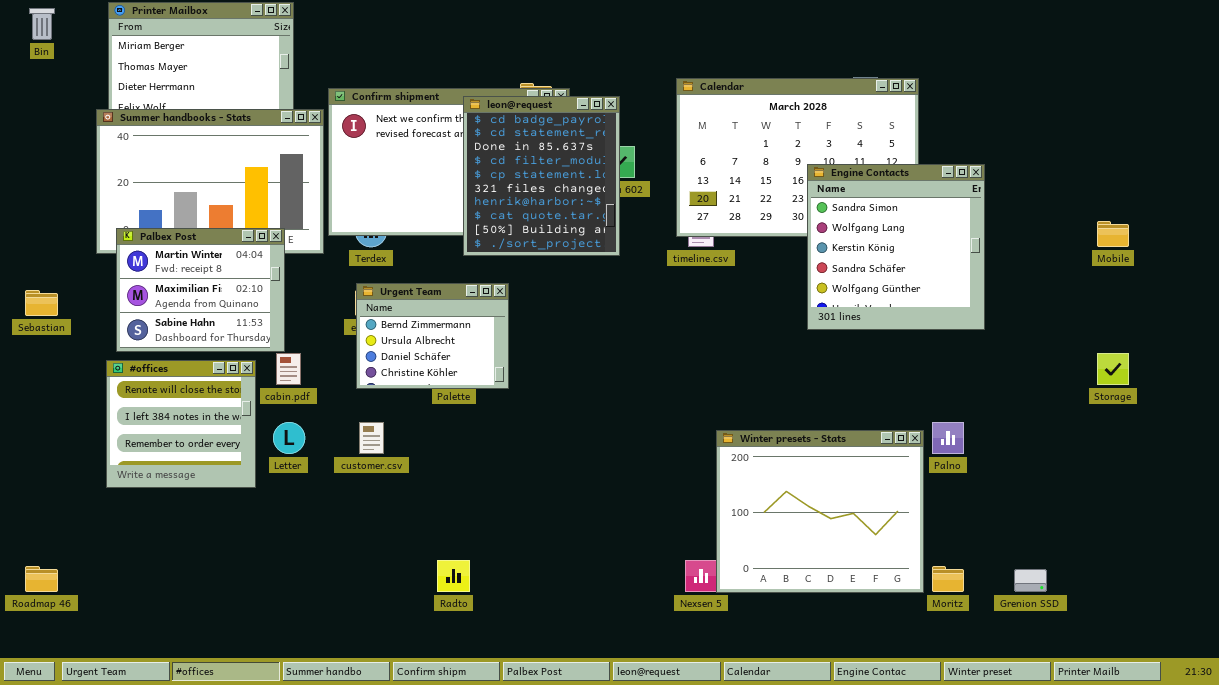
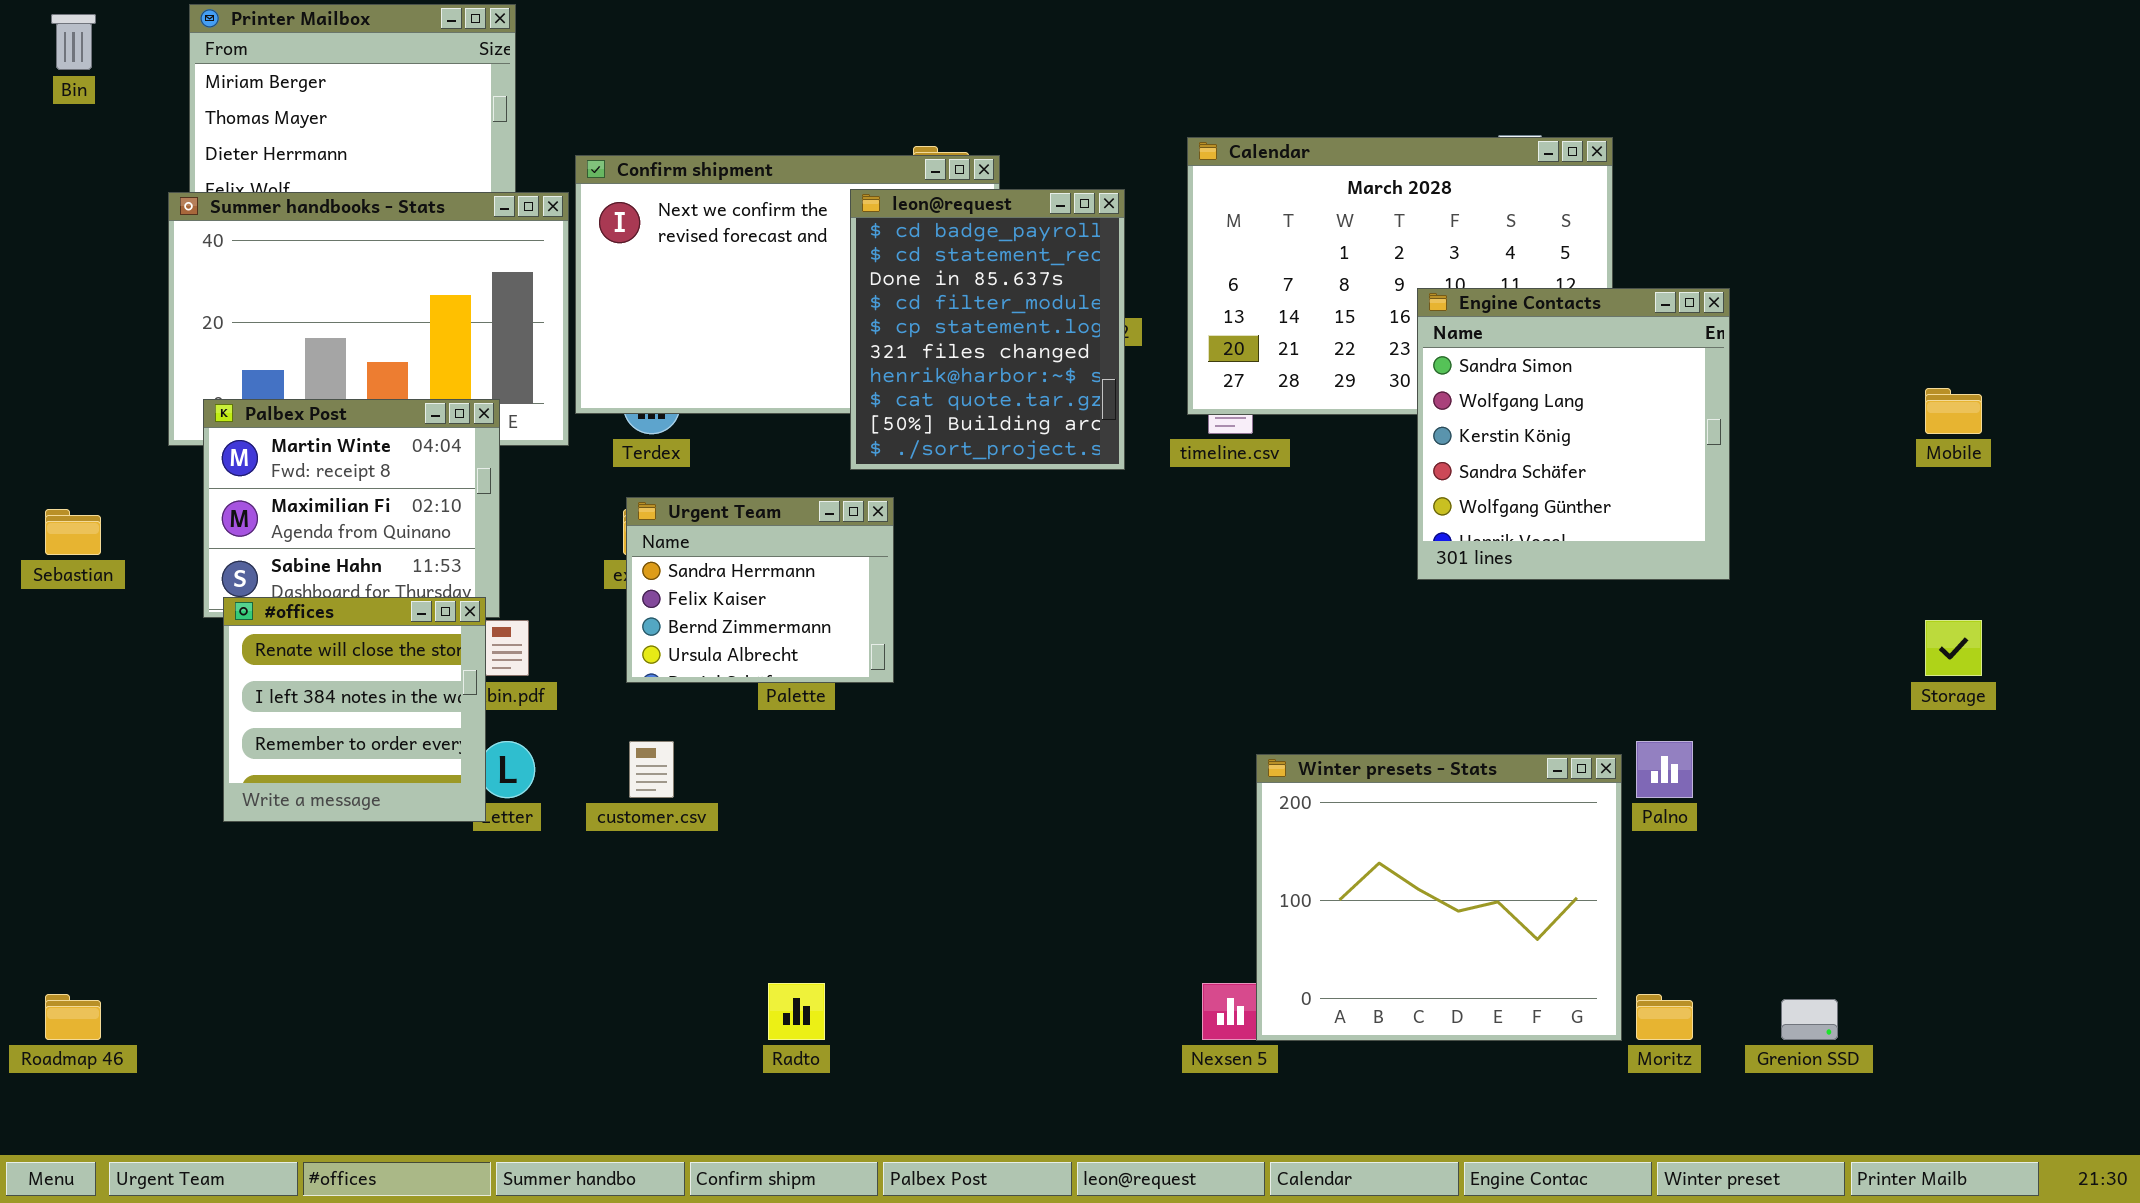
leon@request: [463,96,620,256] -> [850,189,1125,470], moved
Urgent Team: [356,283,509,389] -> [626,497,894,683], scrolled up 2 rows
#offices: [106,360,256,488] -> [223,597,486,822], moved

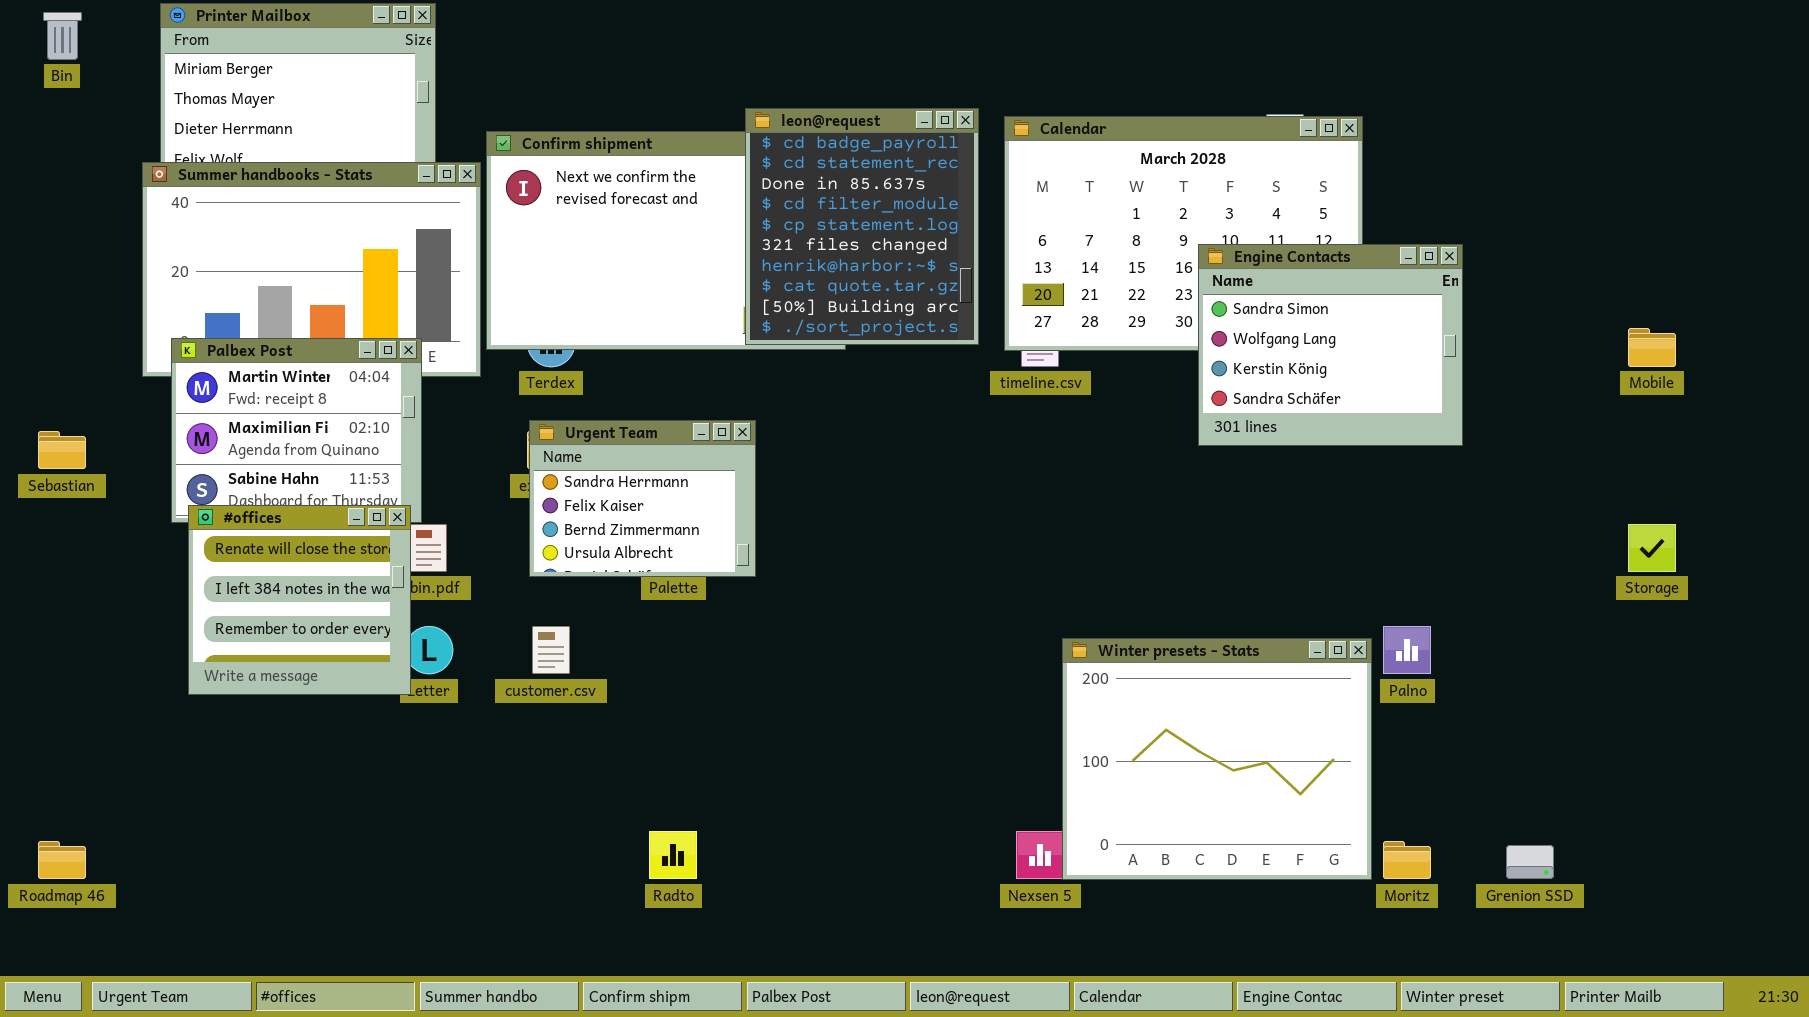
leon@request: [850,189,1125,470] -> [745,108,979,345], moved
Engine Contacts: [1417,288,1730,580] -> [1198,244,1463,446], resized

